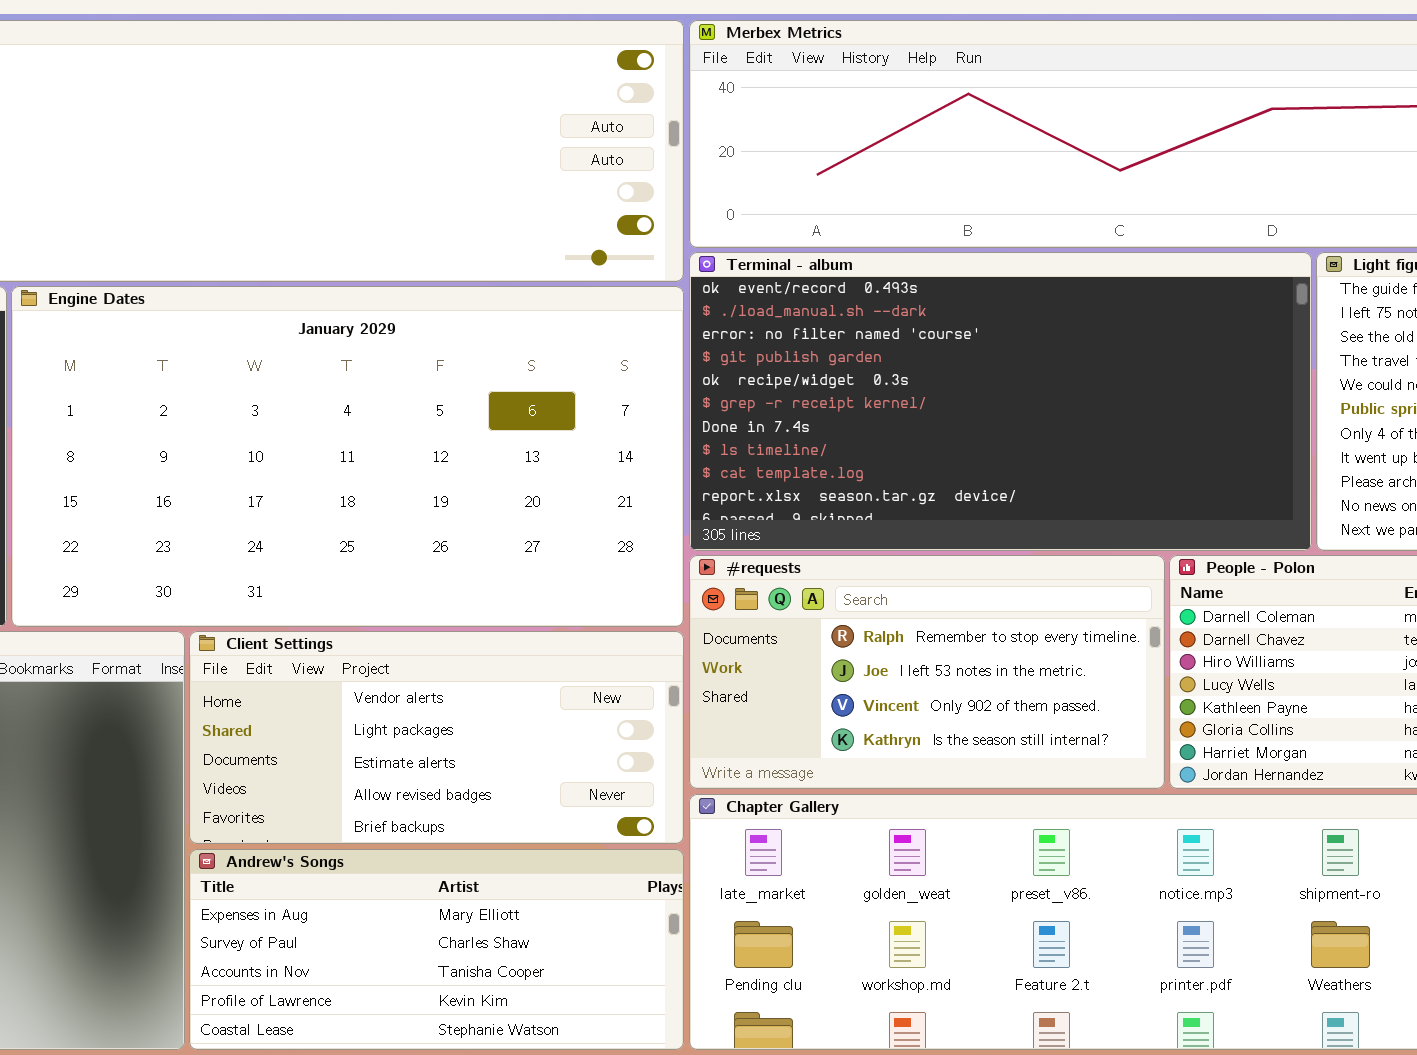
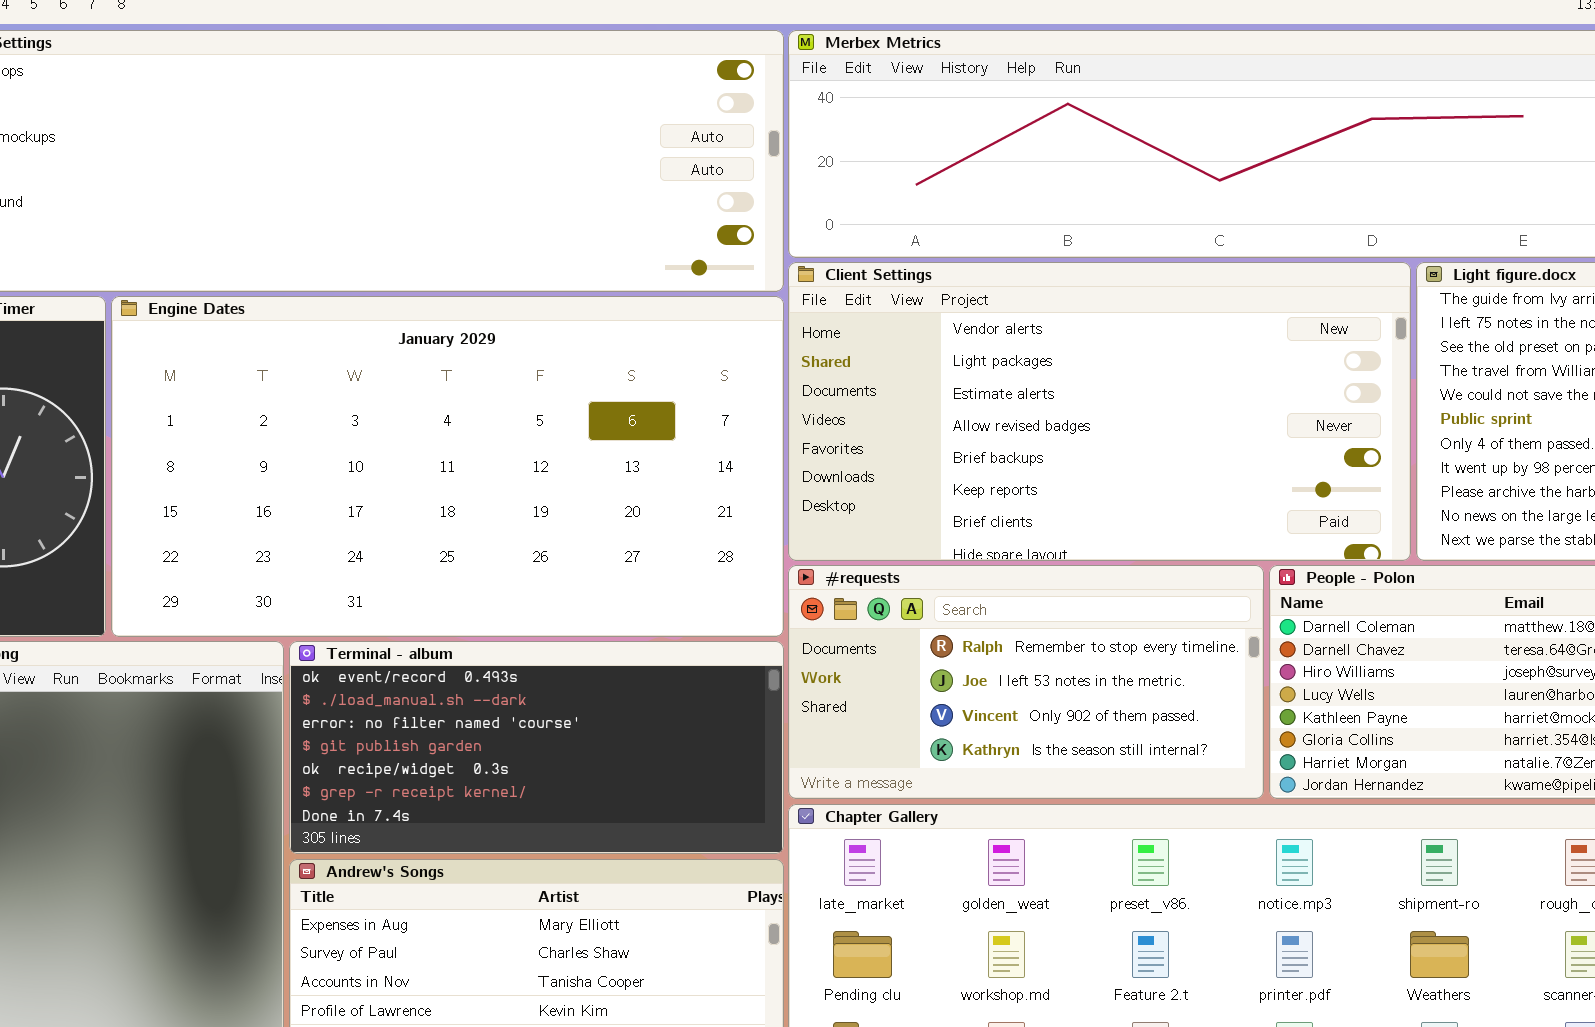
Terminal - album: [689,252,1312,551] -> [289,641,784,854], moved, resized
Client Settings: [189,631,684,844] -> [788,262,1411,561], moved, resized

